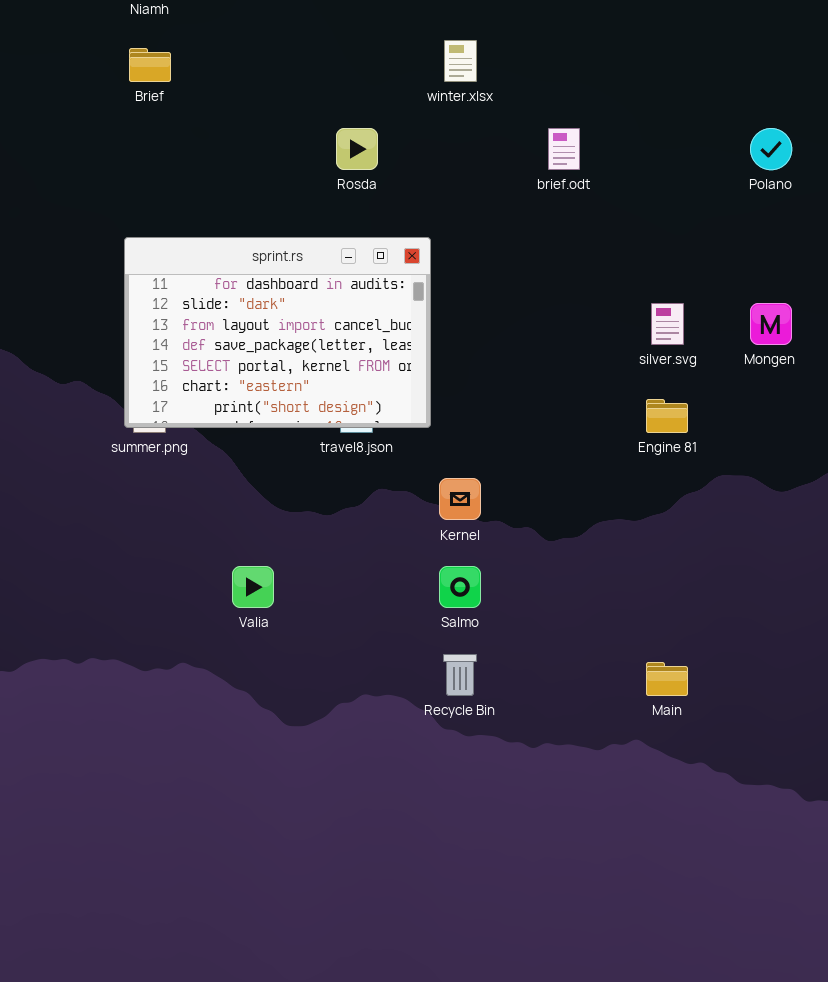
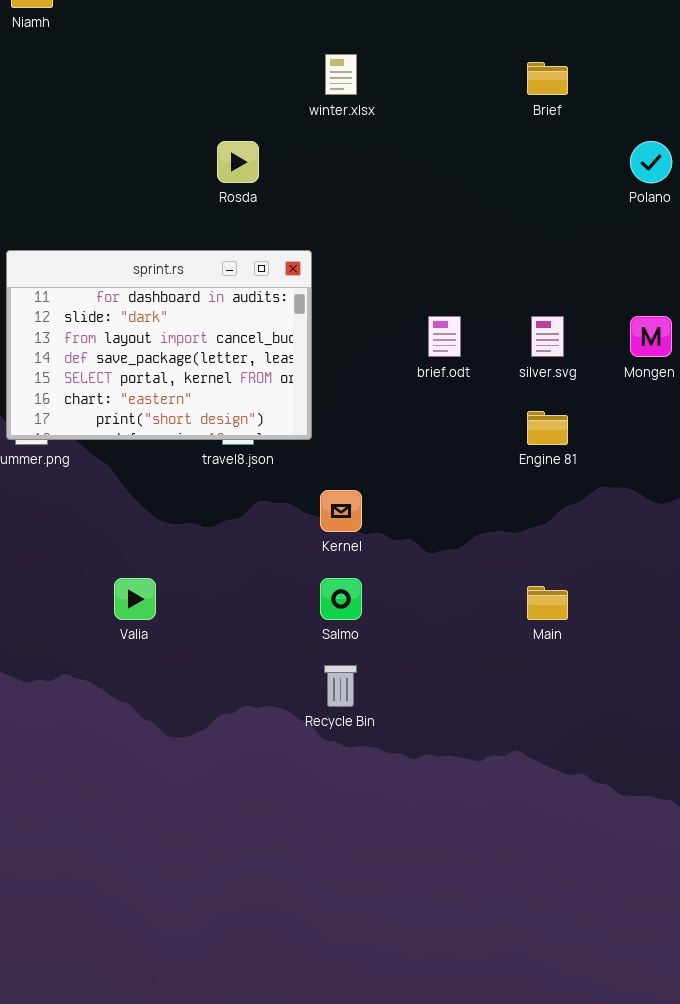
Brief: [129,48,171,82] -> [527,62,568,95], moved
brief.odt: [548,128,580,170] -> [428,316,461,357], moved
Main: [646,662,688,696] -> [527,586,568,620], moved

